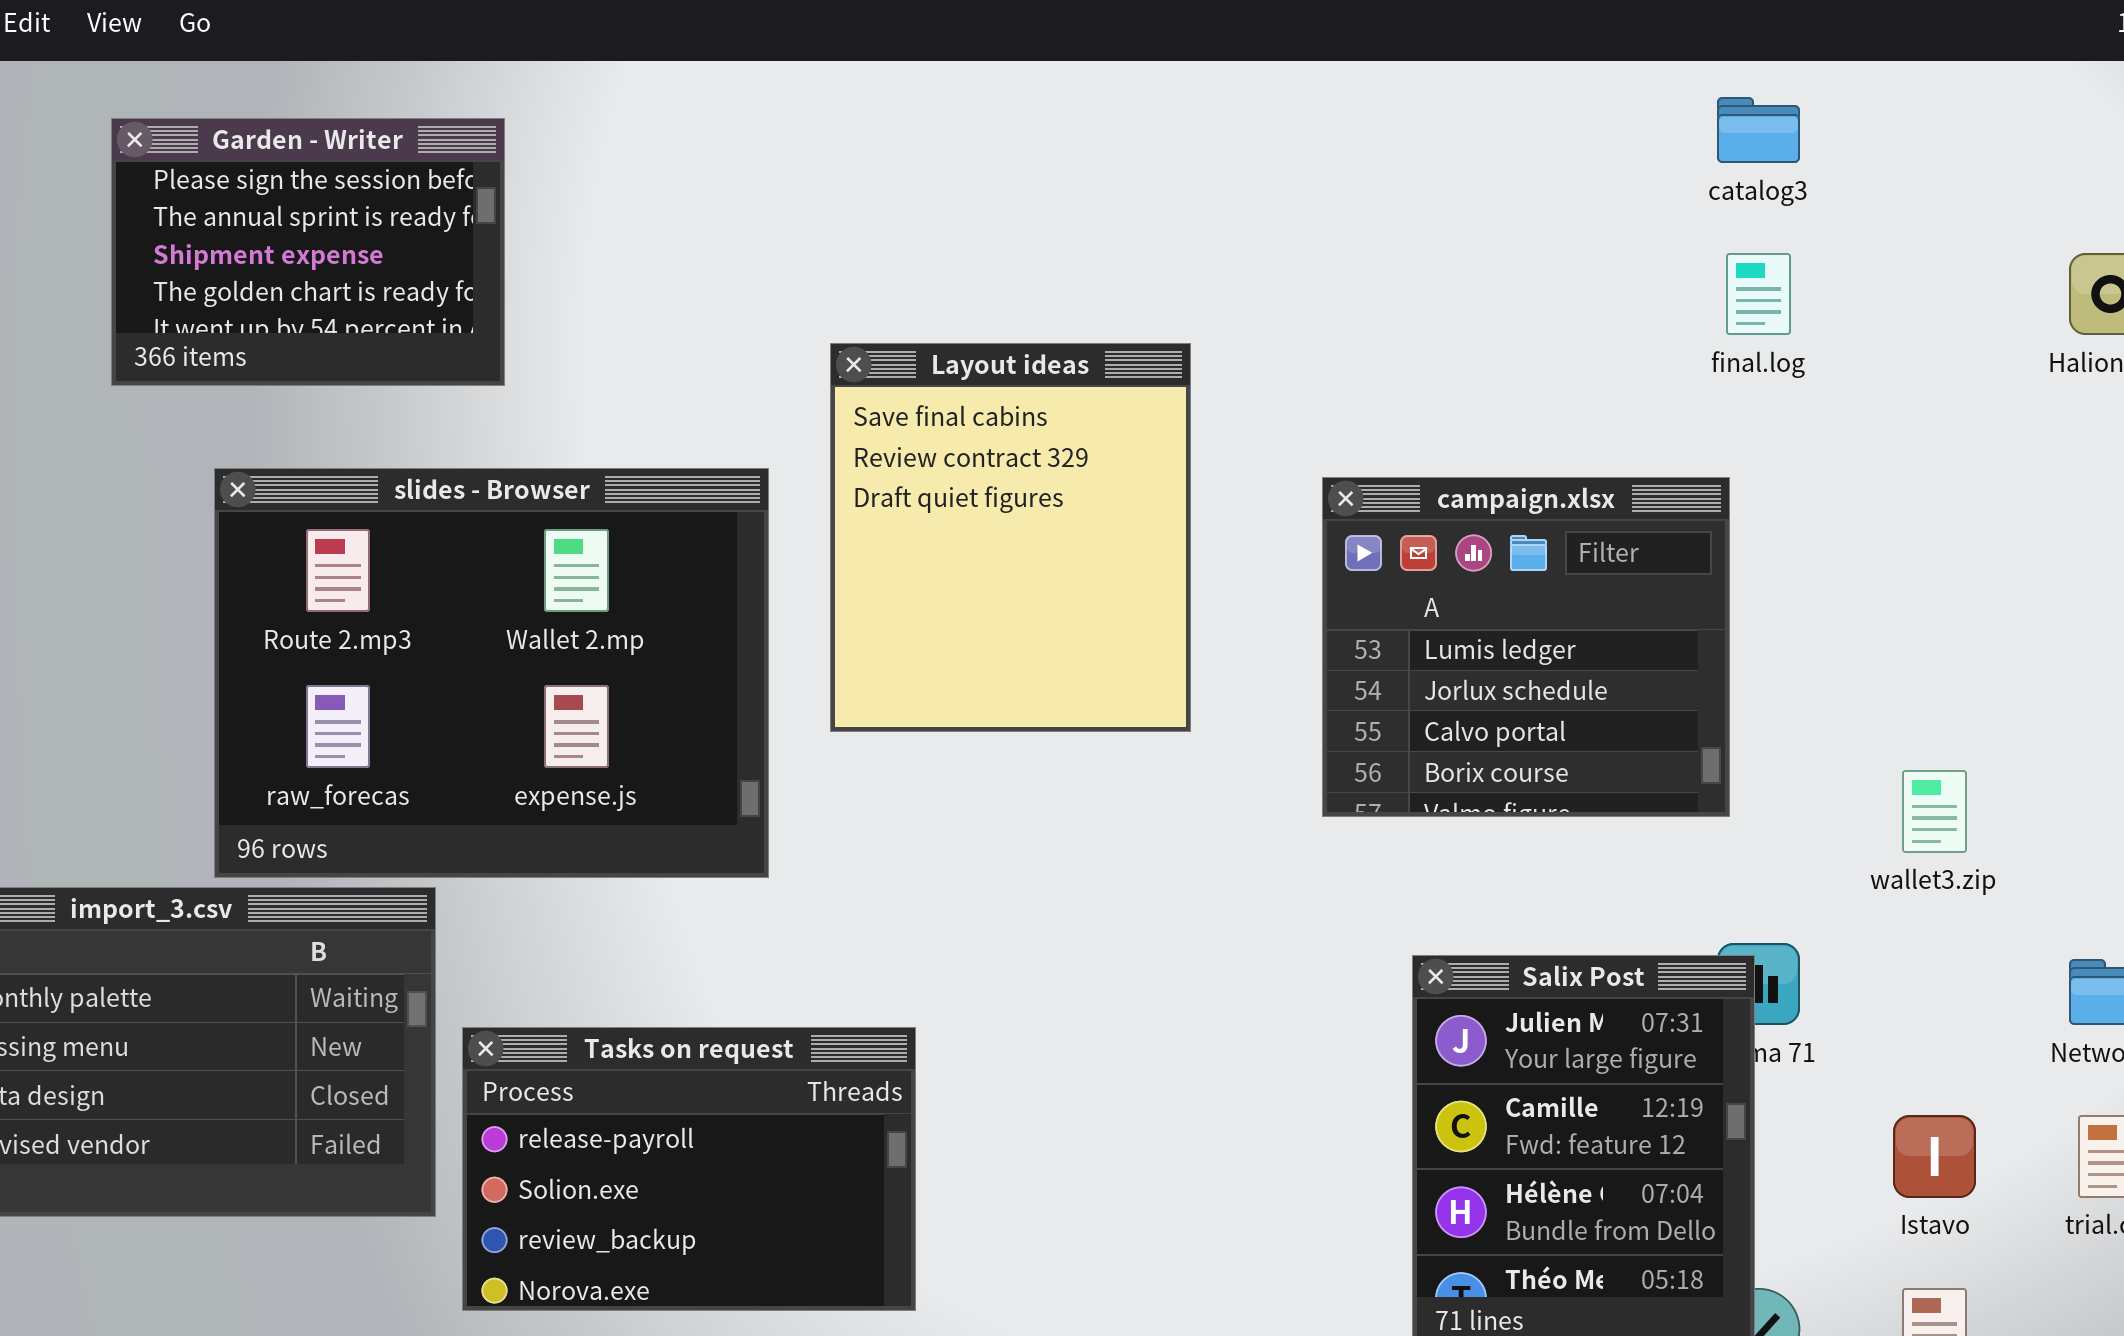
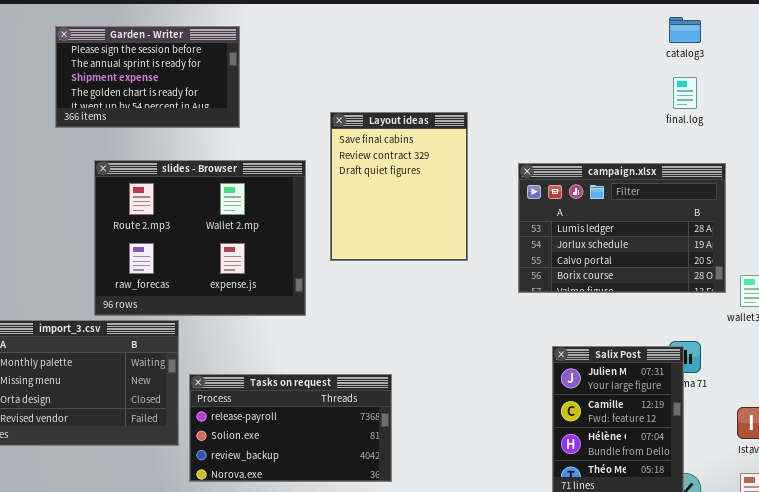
Garden - Writer: [111,118,505,386] -> [55,26,240,128], resized
campaign.xlsx: [1322,477,1730,817] -> [518,163,726,293], resized
Tasks on request: [462,1027,916,1311] -> [189,374,392,482], resized

